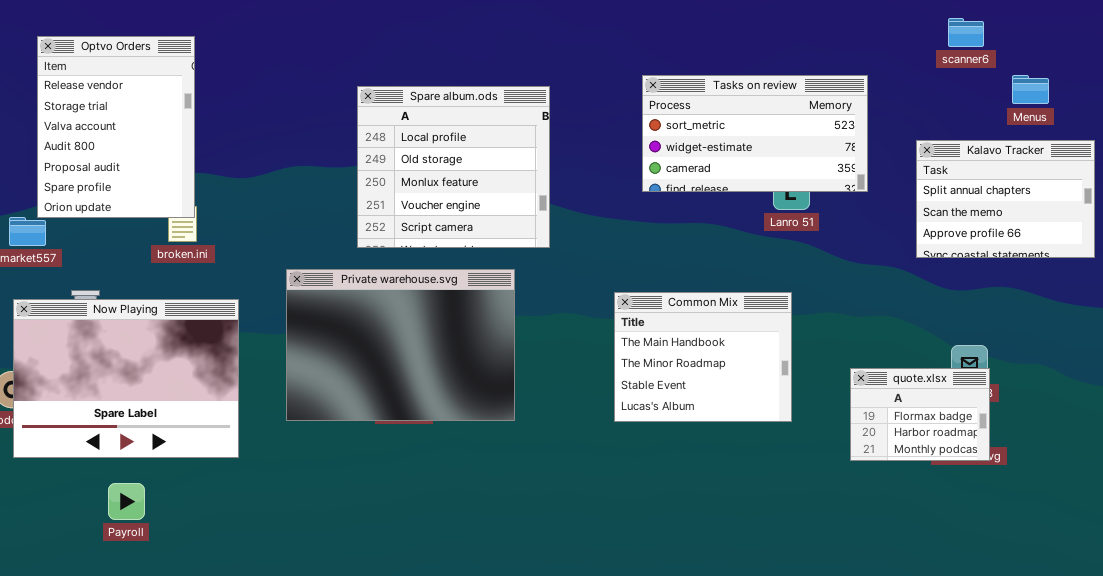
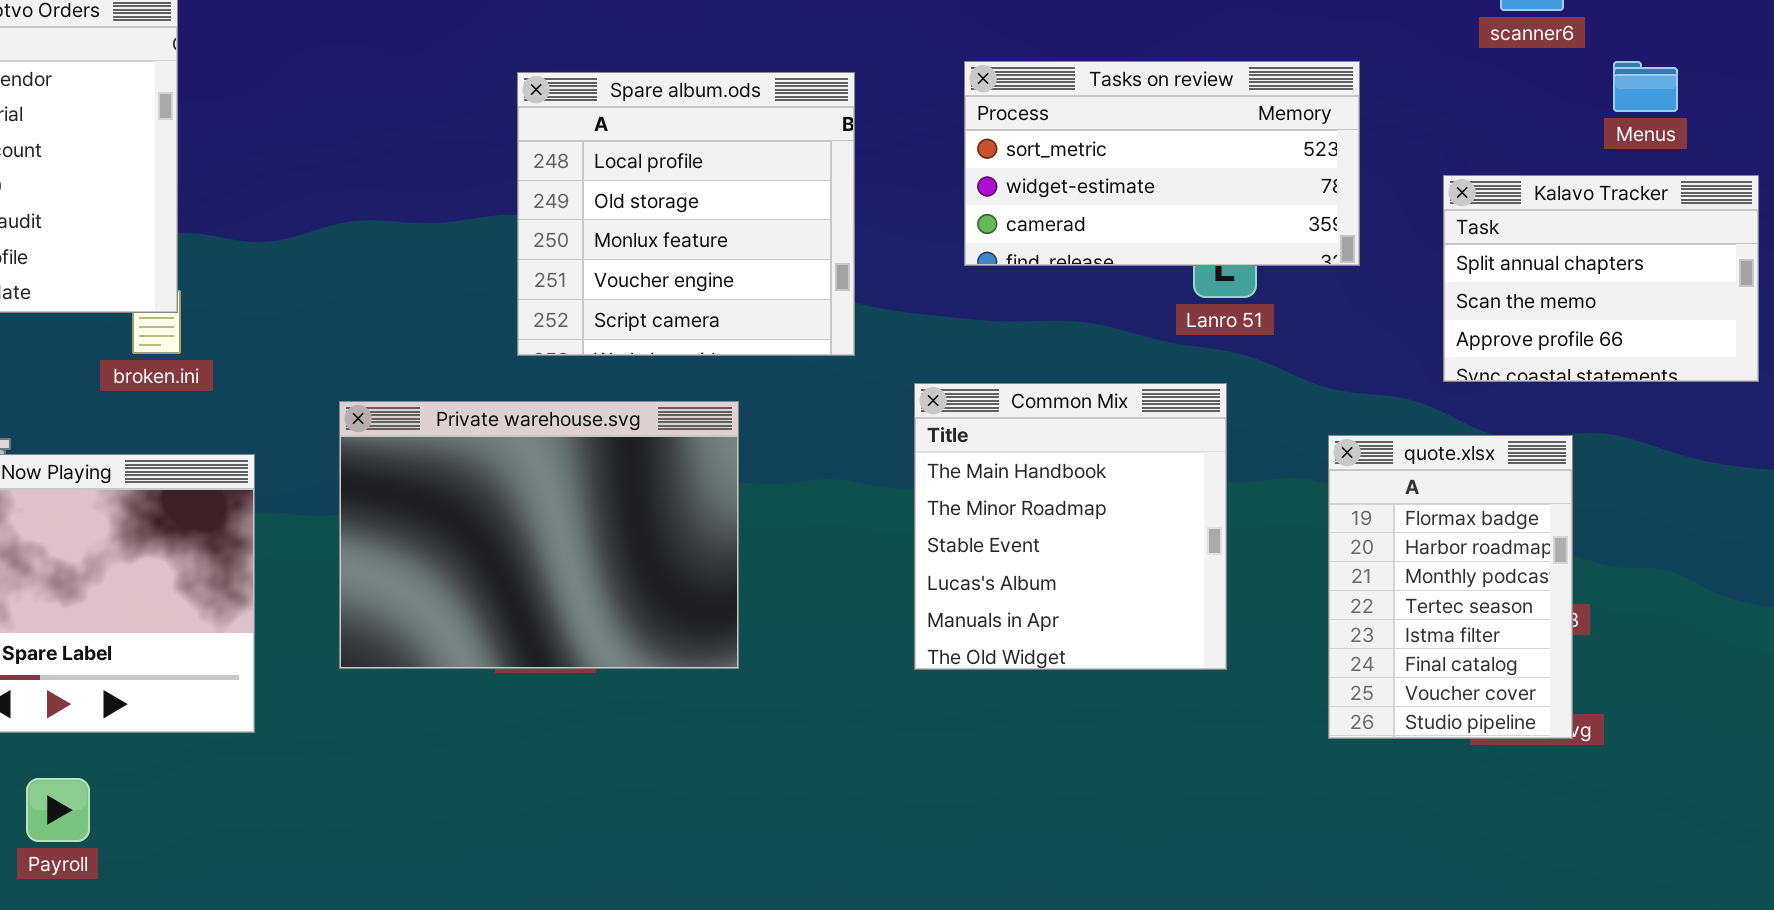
Spare album.ods: [357,86,550,248] -> [517,72,855,356], moved
Common Mix: [614,292,792,422] -> [914,383,1227,670], resized
quote.xlsx: [850,368,990,461] -> [1328,435,1573,739], resized

